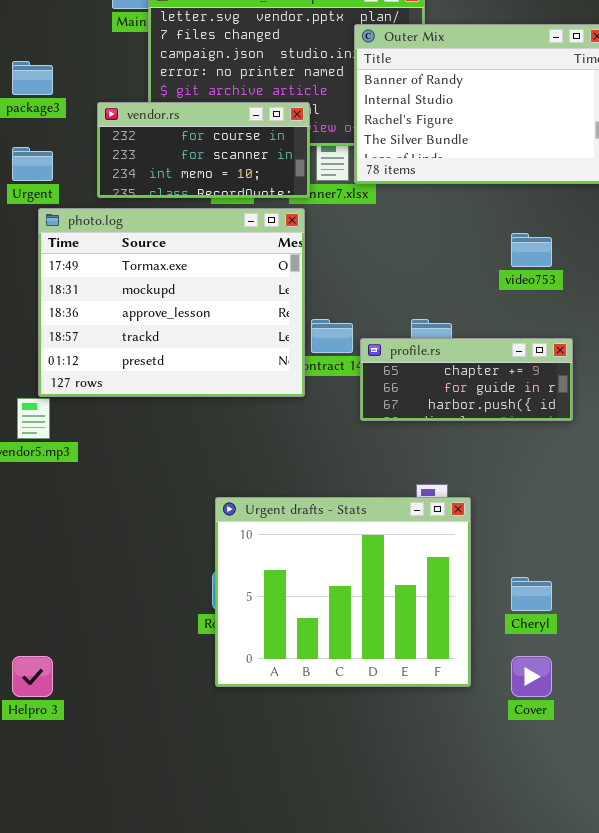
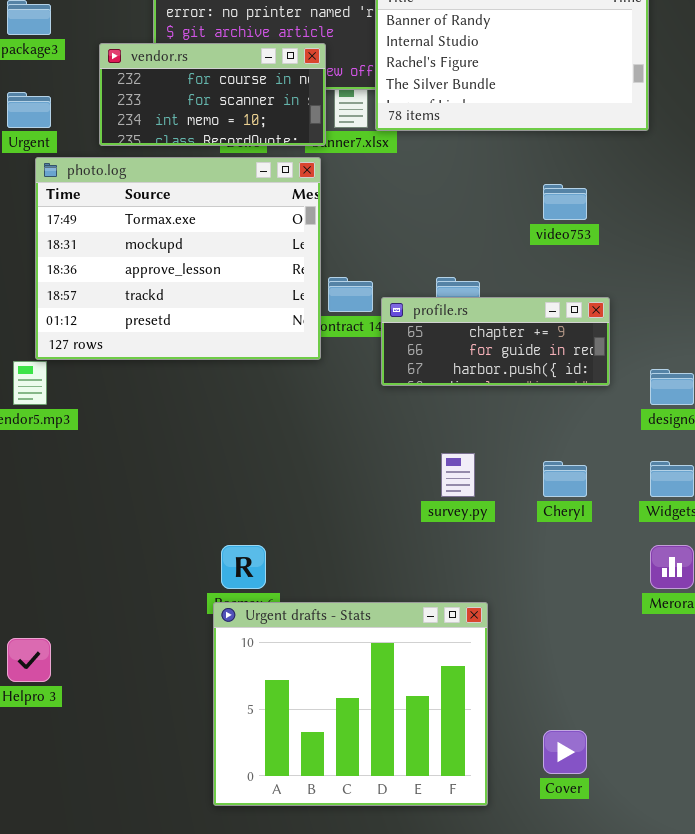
Urgent drafts - Stats: [215,497,471,687] -> [213,602,488,806], moved
Cheryl: [511,577,552,611] -> [543,461,587,497], moved
Cover: [511,656,552,697] -> [543,730,587,774], moved

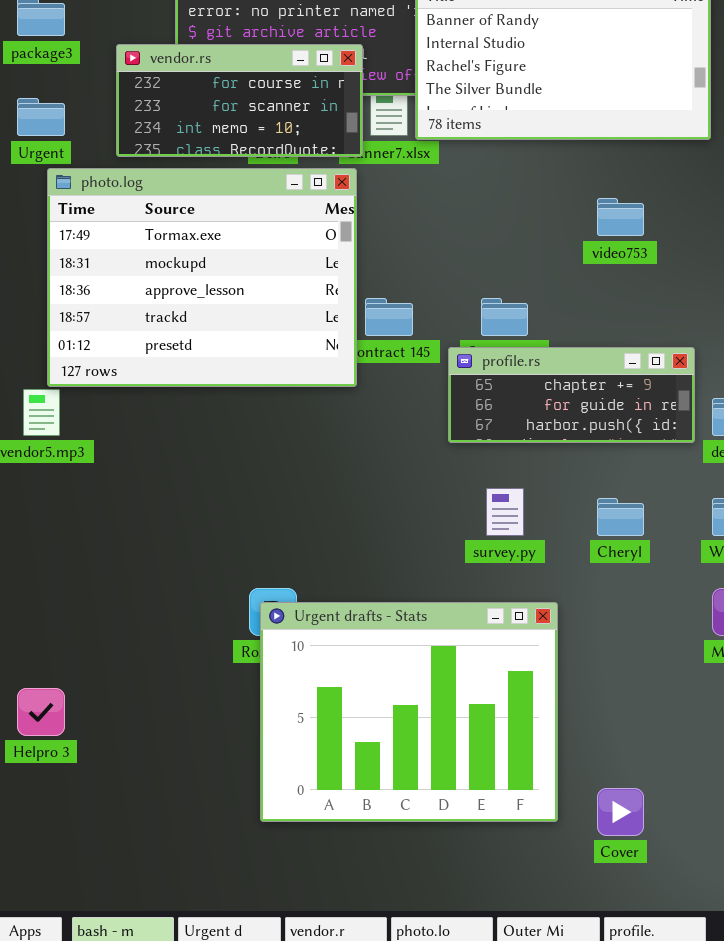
profile.rs: [381,297,610,386] -> [448,347,695,443], moved
Urgent drafts - Stats: [213,602,488,806] -> [260,602,558,822], moved

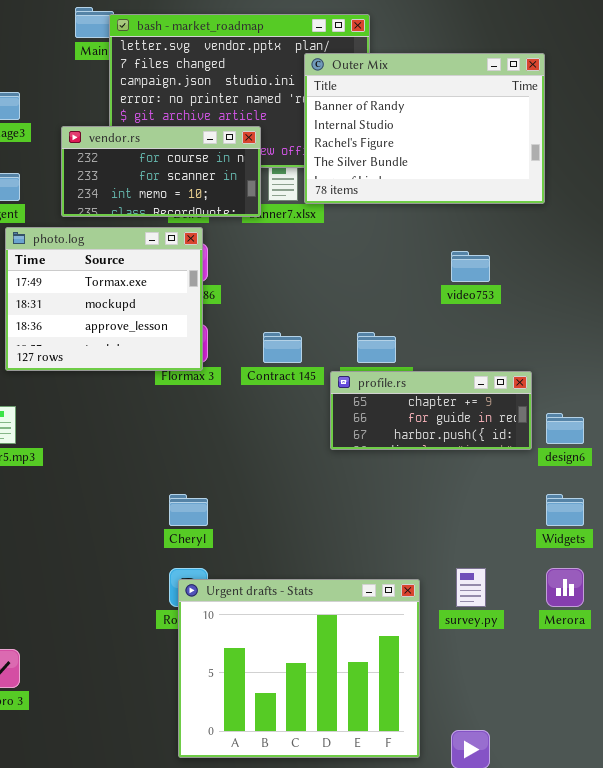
photo.log: [47,168,357,387] -> [5,227,203,371], resized
survey.py: [486,488,524,536] -> [456,568,486,607], moved
Cheryl: [597,498,644,536] -> [169,494,208,526], moved

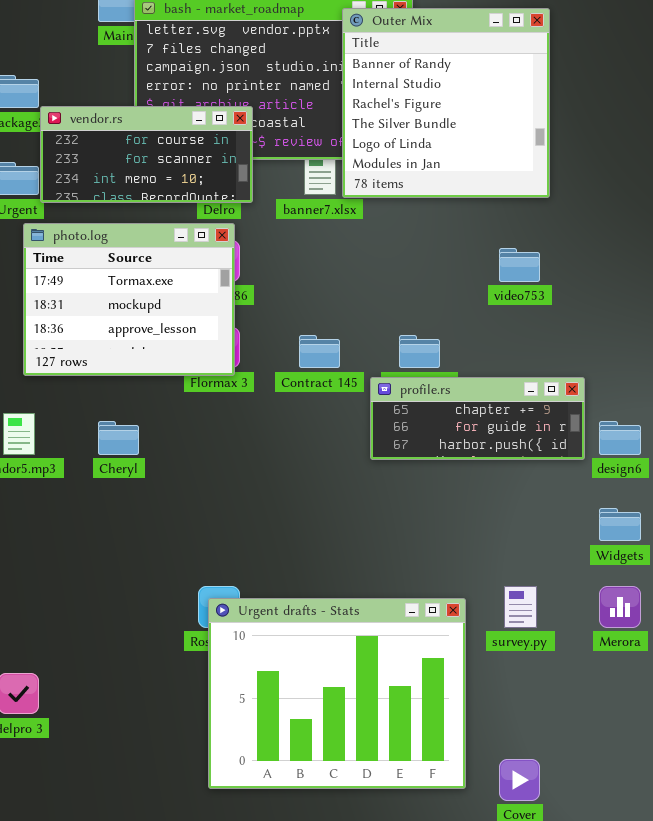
Outer Mix: [304,53,545,204] -> [342,8,550,198], resized
vendor.rs: [61,126,261,217] -> [40,106,253,203], moved
Cheryl: [169,494,208,526] -> [98,421,139,455], moved

